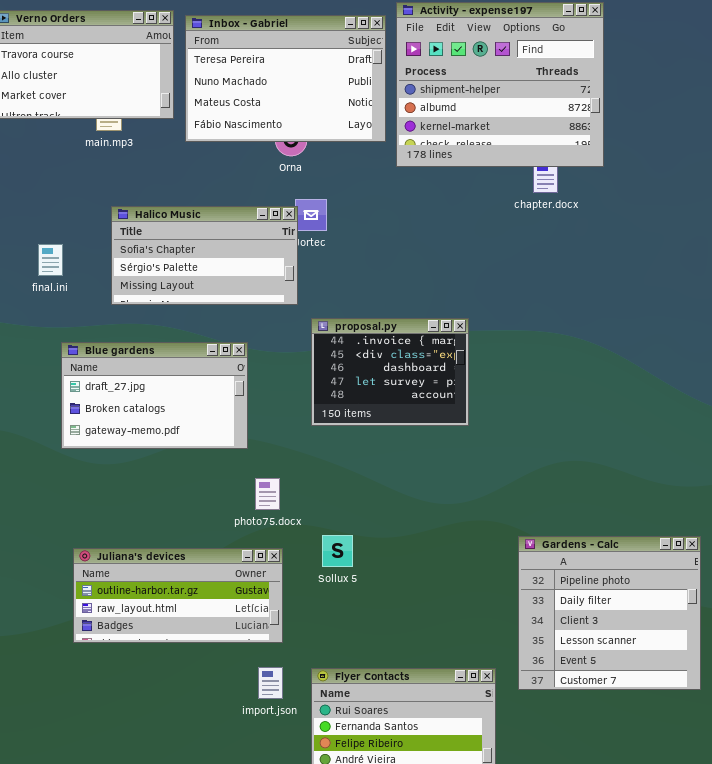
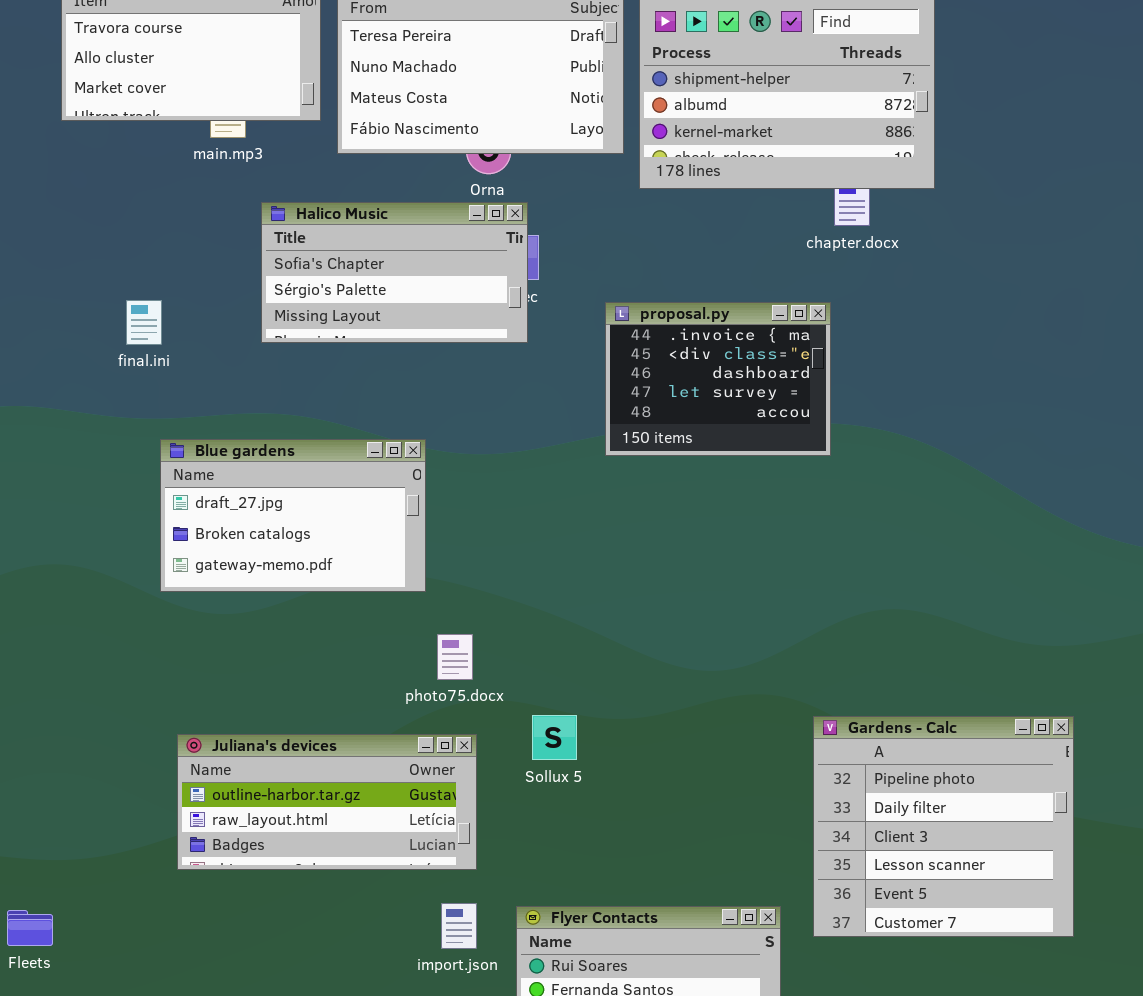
Halico Music: [111,206,298,305] -> [261,202,528,343], moved
proposal.py: [311,318,469,426] -> [605,302,831,456], moved

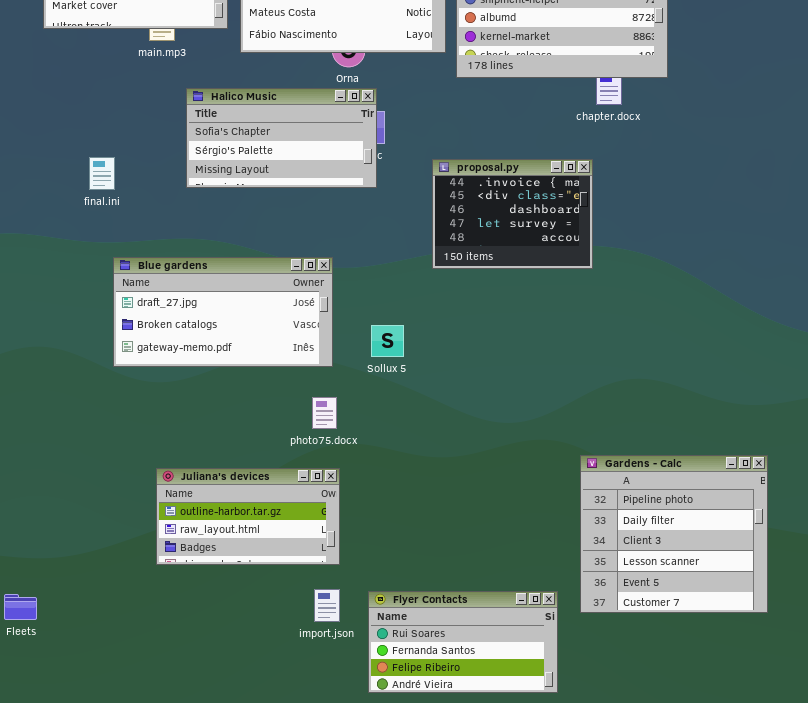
Blue gardens: [160,439,426,592] -> [113,257,333,367], resized
Sollux 5: [532,715,577,760] -> [371,325,404,357], moved
Juliana's devices: [177,734,477,870] -> [156,468,340,565], resized

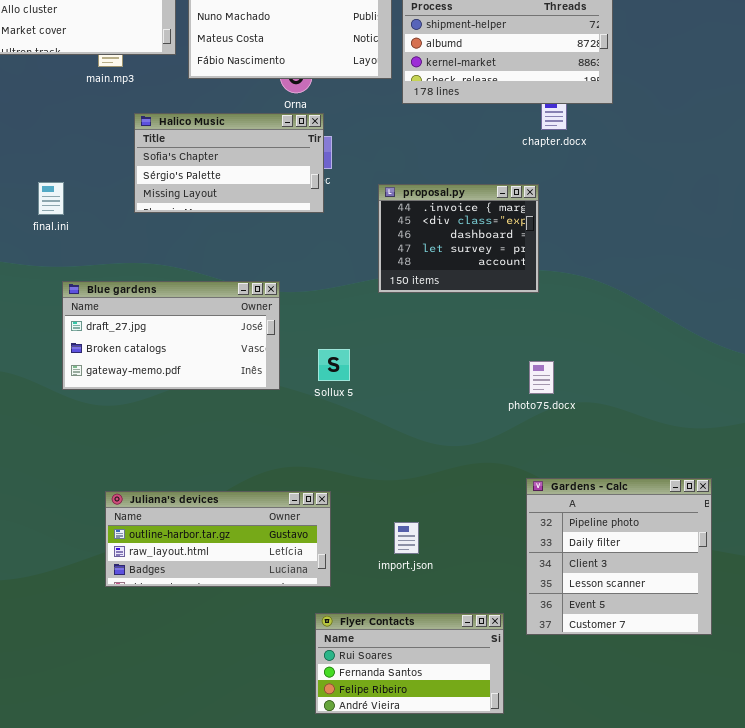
photo75.docx: [312,397,337,429] -> [529,361,554,394], moved
Juliana's devices: [156,468,340,565] -> [105,491,331,587], resized
import.json: [314,589,340,622] -> [394,522,419,554], moved

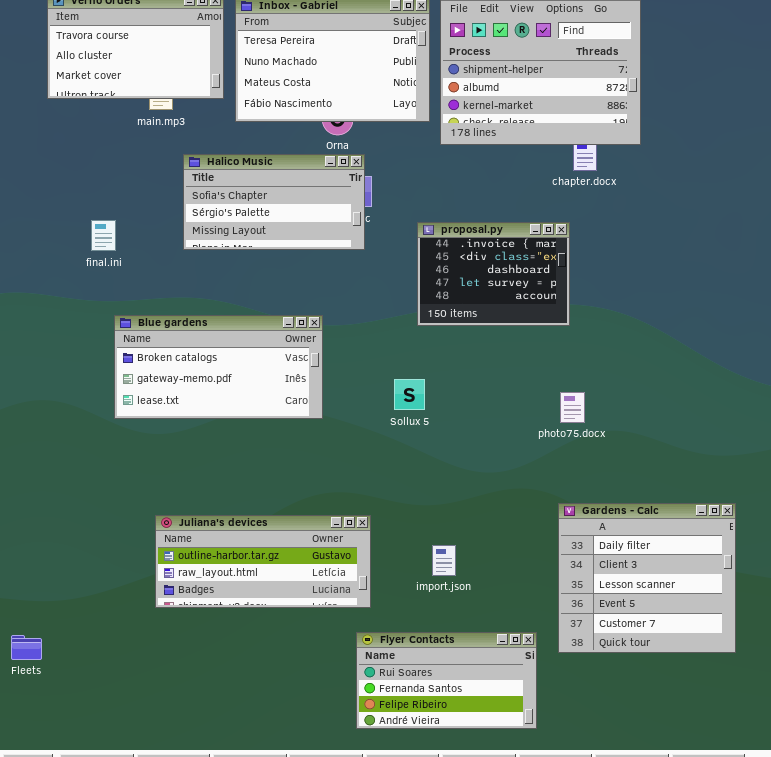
Blue gardens: [62,281,280,390] -> [114,315,323,419], scrolled down 1 row
Sollux 5: [318,349,350,381] -> [394,379,425,410], moved
Gardens - Calc: [526,478,712,635] -> [558,503,736,653], scrolled down 1 row

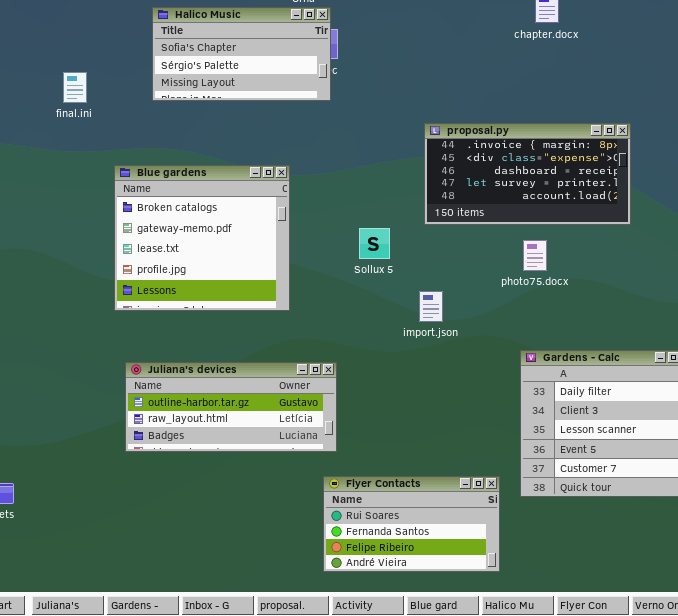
proposal.py: [417,222,570,326] -> [424,123,631,225], moved, resized
Blue gardens: [114,315,323,419] -> [114,165,290,311], resized
import.json: [432,545,456,576] -> [419,291,443,322], moved

